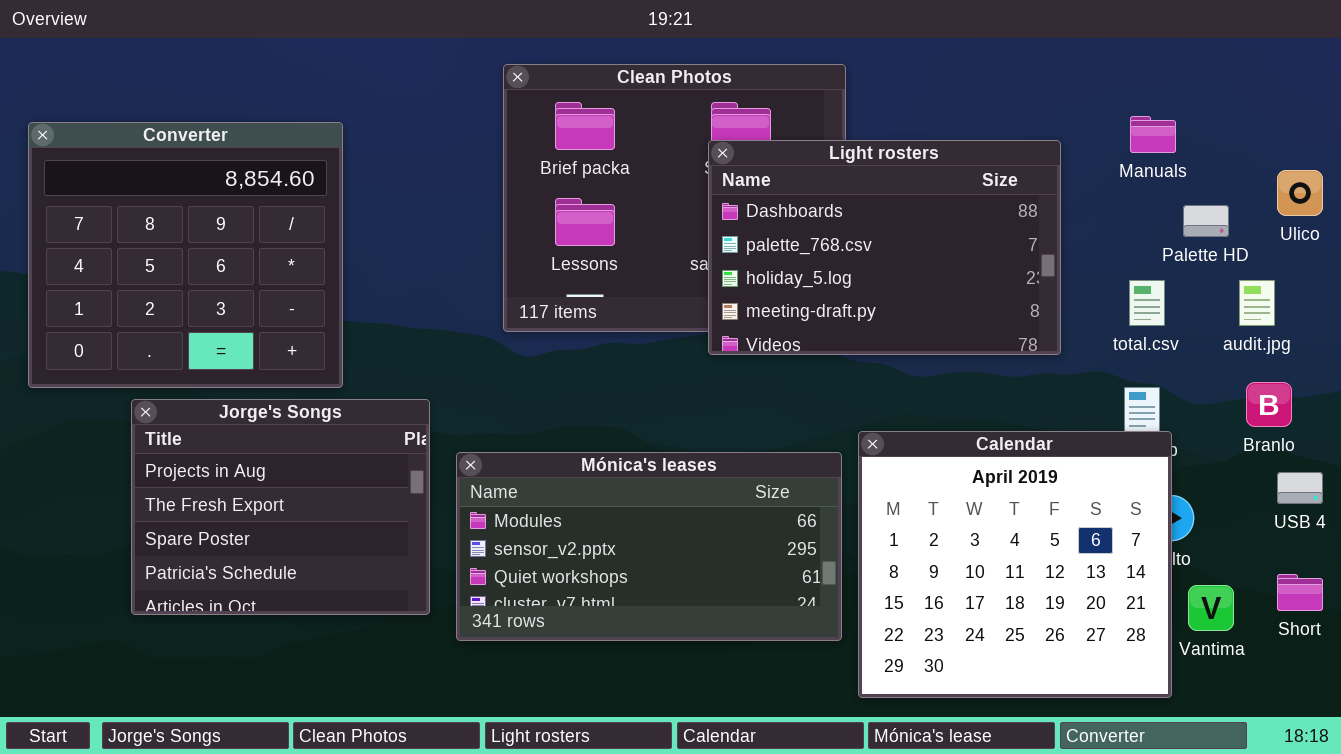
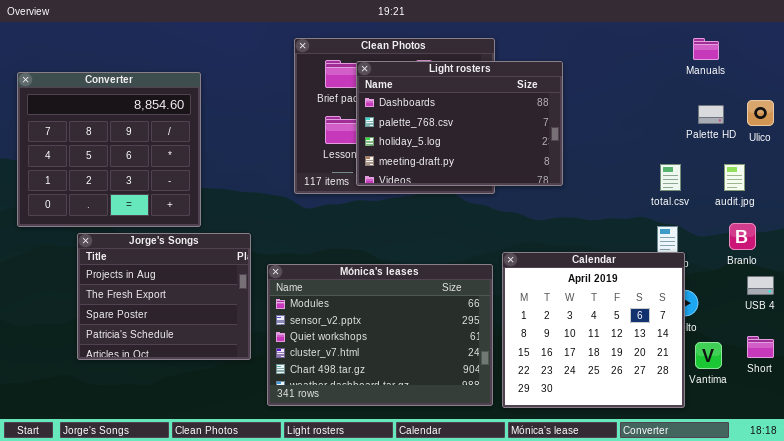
Manuals: [1130,116,1176,153] -> [693,38,719,60], moved
Light rosters: [708,140,1061,355] -> [356,61,563,186], moved
Palette HD: [1183,205,1229,237] -> [698,105,724,124], moved
Mónica's leases: [456,452,842,641] -> [267,264,493,406], resized

